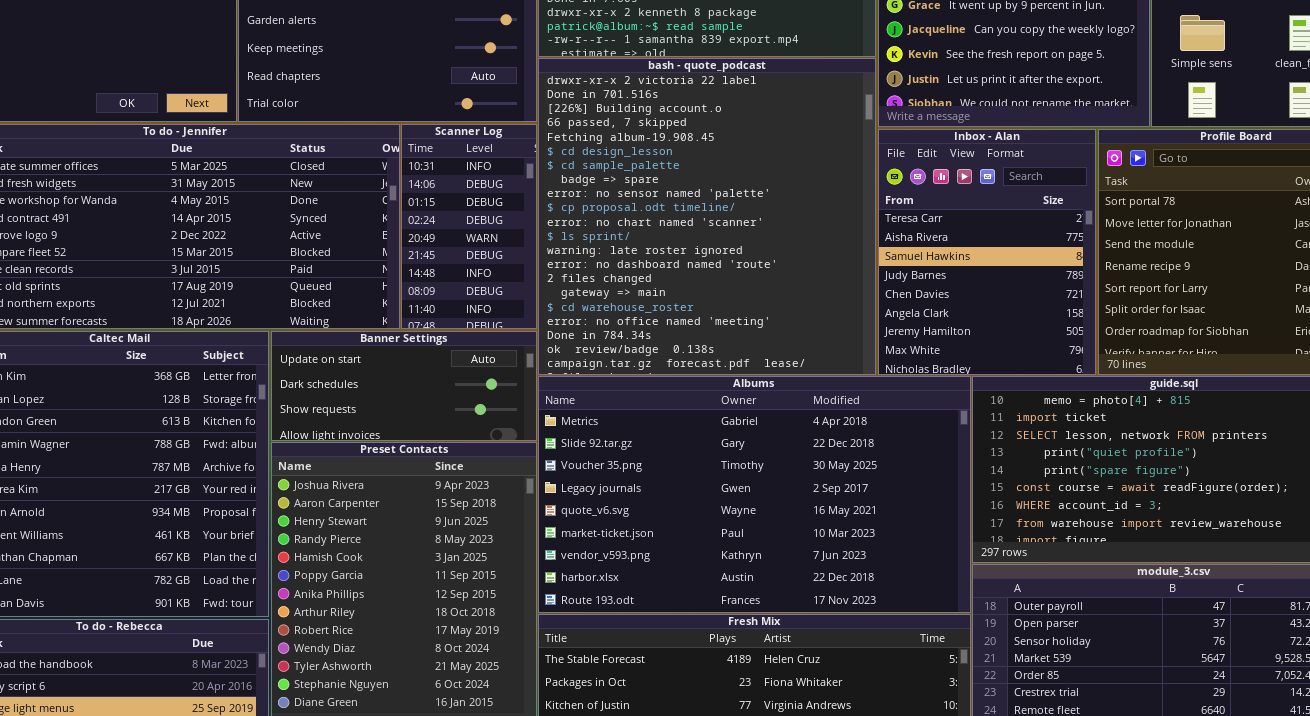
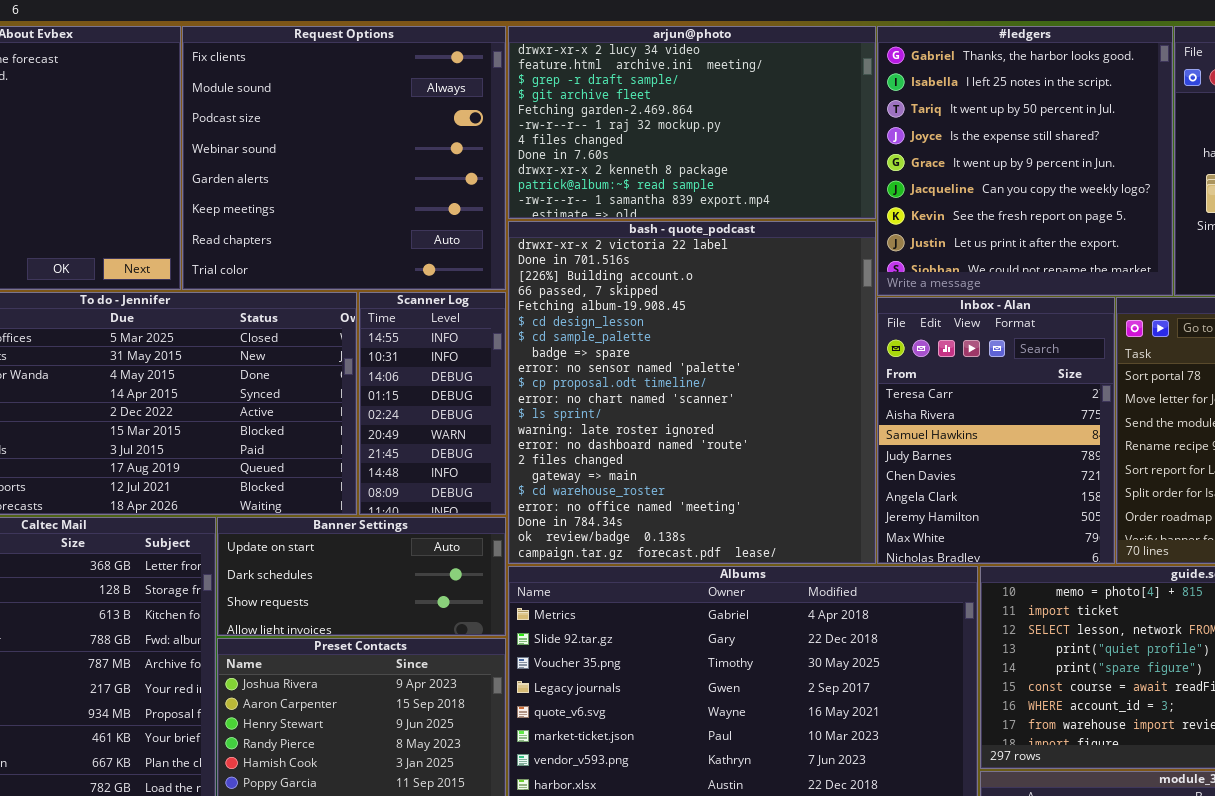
Scanner Log: [401,124,537,329] -> [359,292,506,515], scrolled up 1 row

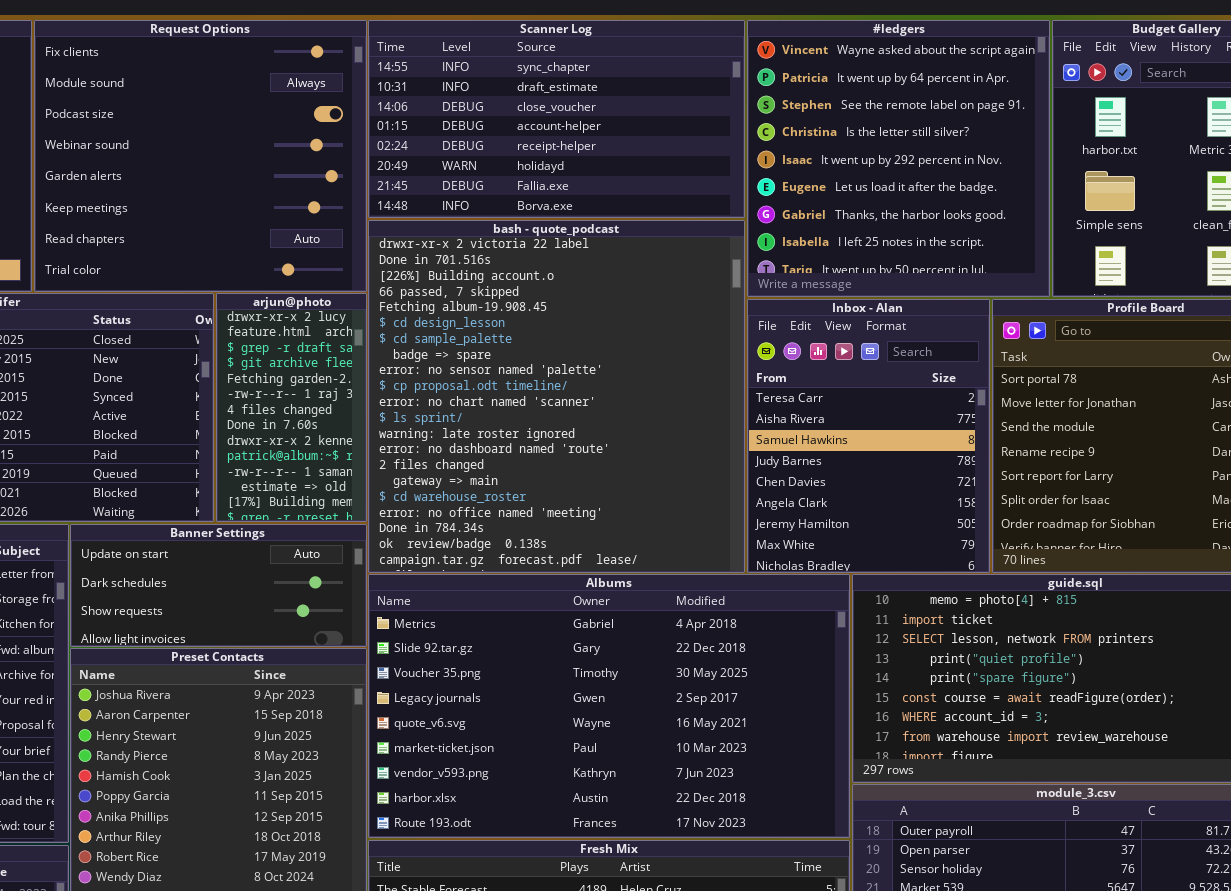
arjun@photo: [508,26,876,219] -> [216,293,367,522], moved, resized
#ledgers: [877,26,1173,296] -> [747,20,1050,297], scrolled up 6 rows
Scanner Log: [359,292,506,515] -> [368,20,745,218], moved, resized

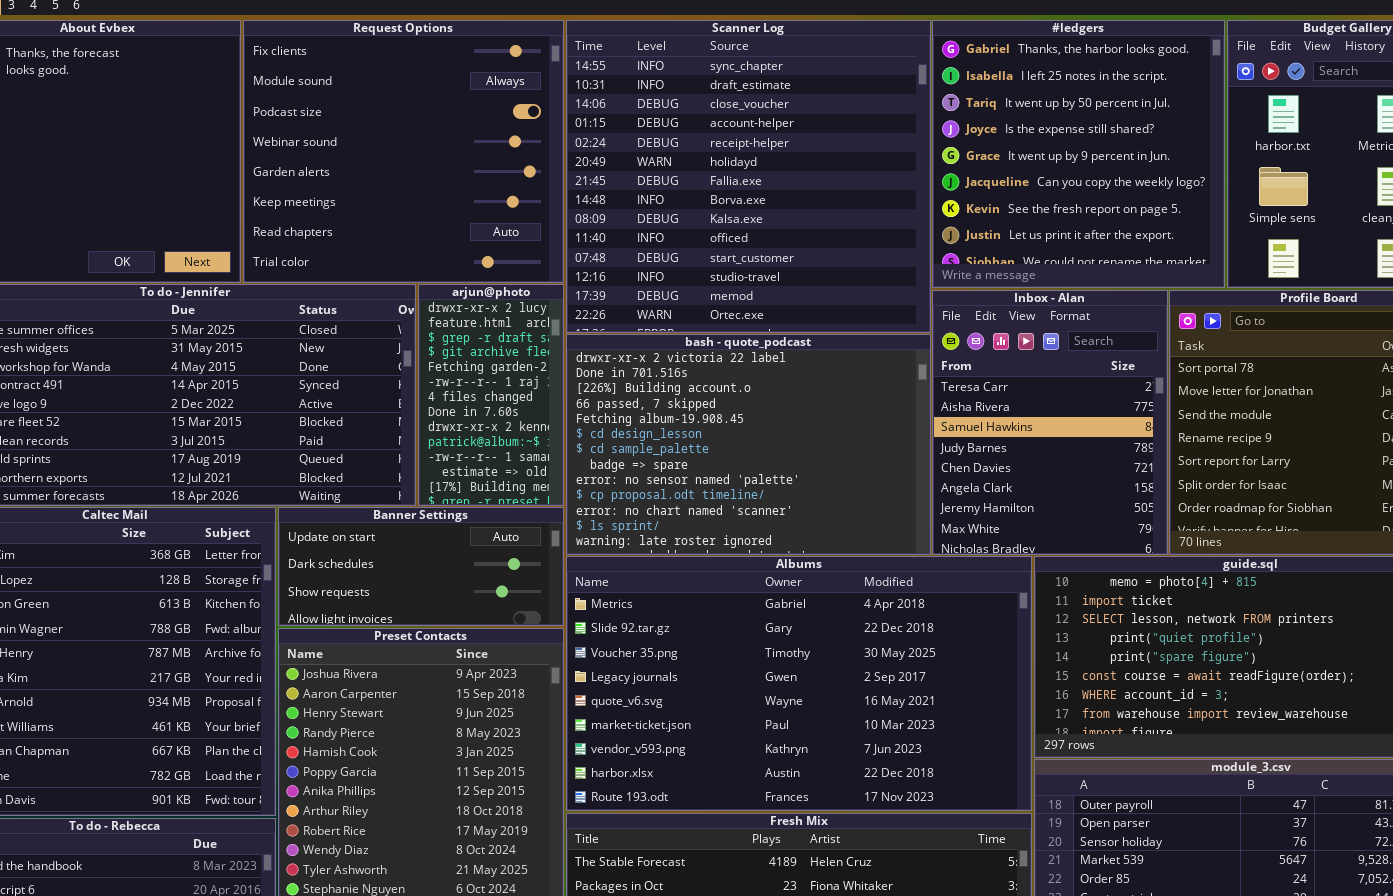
Scanner Log: [368,20,745,218] -> [566,20,931,333], resized
#ledgers: [747,20,1050,297] -> [932,20,1225,288], scrolled down 6 rows
bash - quote_podcast: [368,220,745,573] -> [566,334,931,555], resized

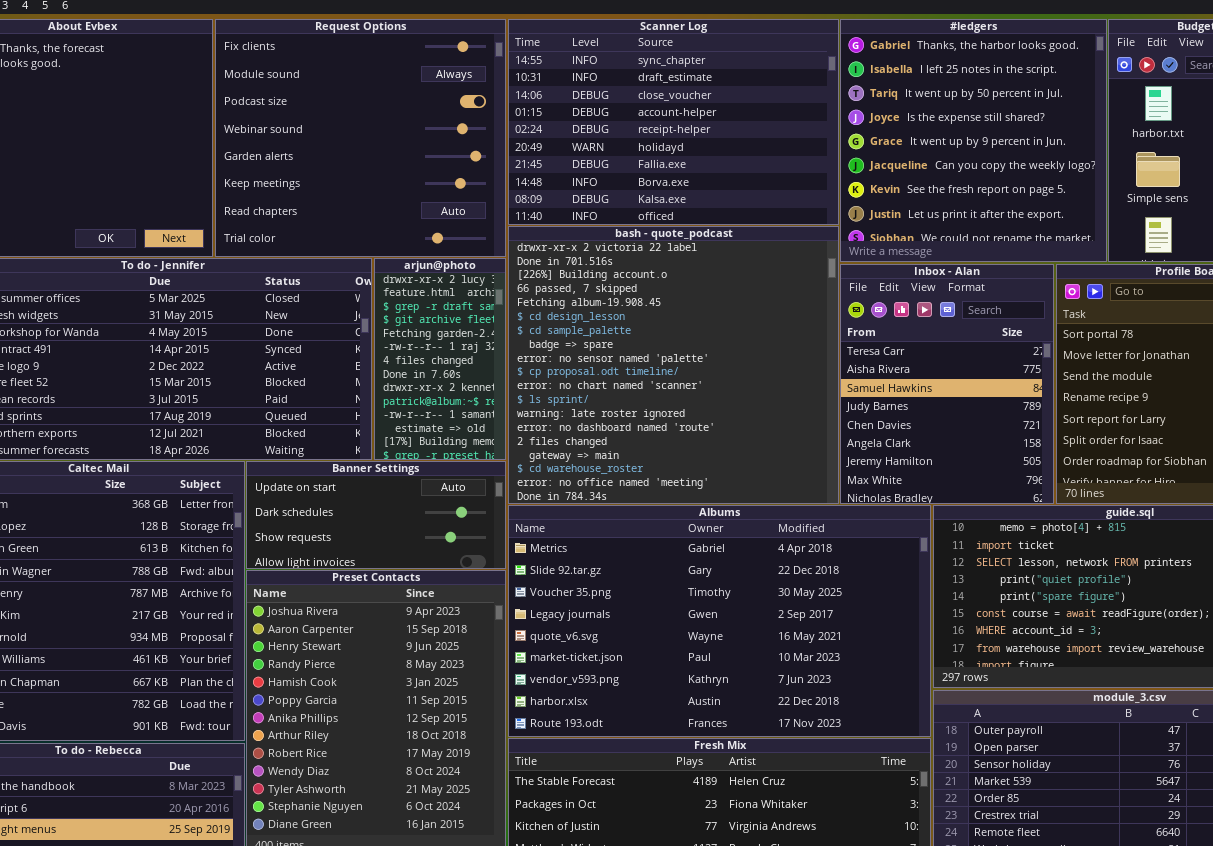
Scanner Log: [566,20,931,333] -> [508,19,839,225], resized
bash - quote_podcast: [566,334,931,555] -> [508,226,839,504], resized

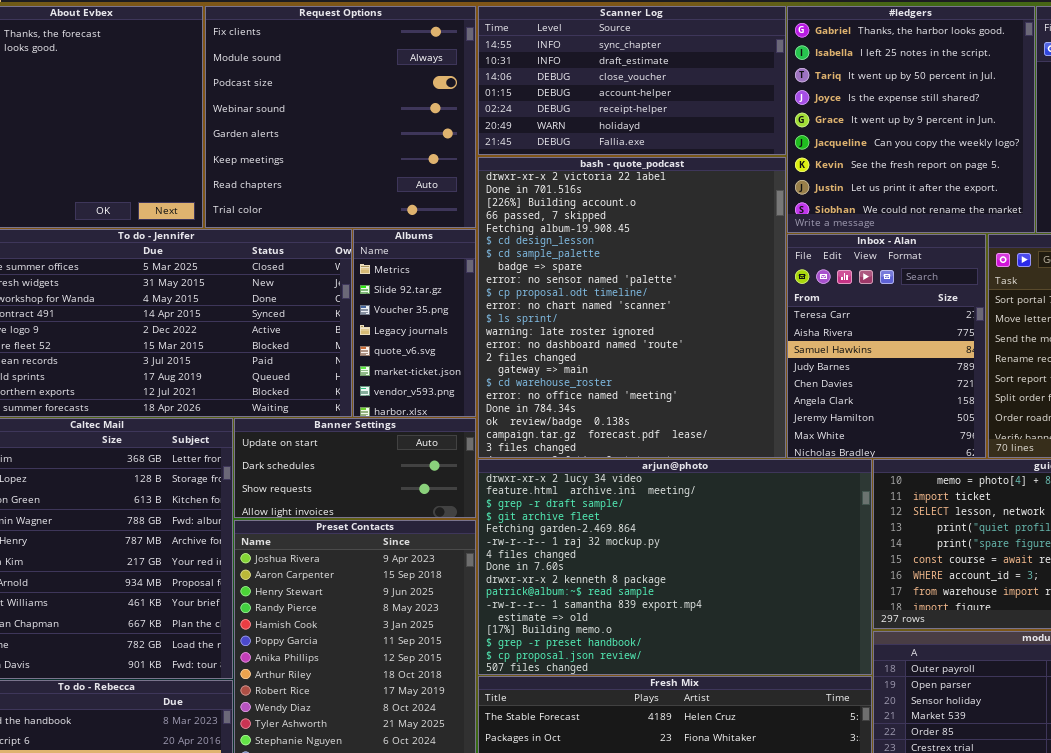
Scanner Log: [508,19,839,225] -> [478,6,786,155], resized
bash - quote_podcast: [508,226,839,504] -> [478,157,786,458], resized
arjun@photo: [374,258,506,460] -> [478,459,872,675], moved, resized
Albums: [508,505,931,737] -> [353,229,476,417], moved, resized

